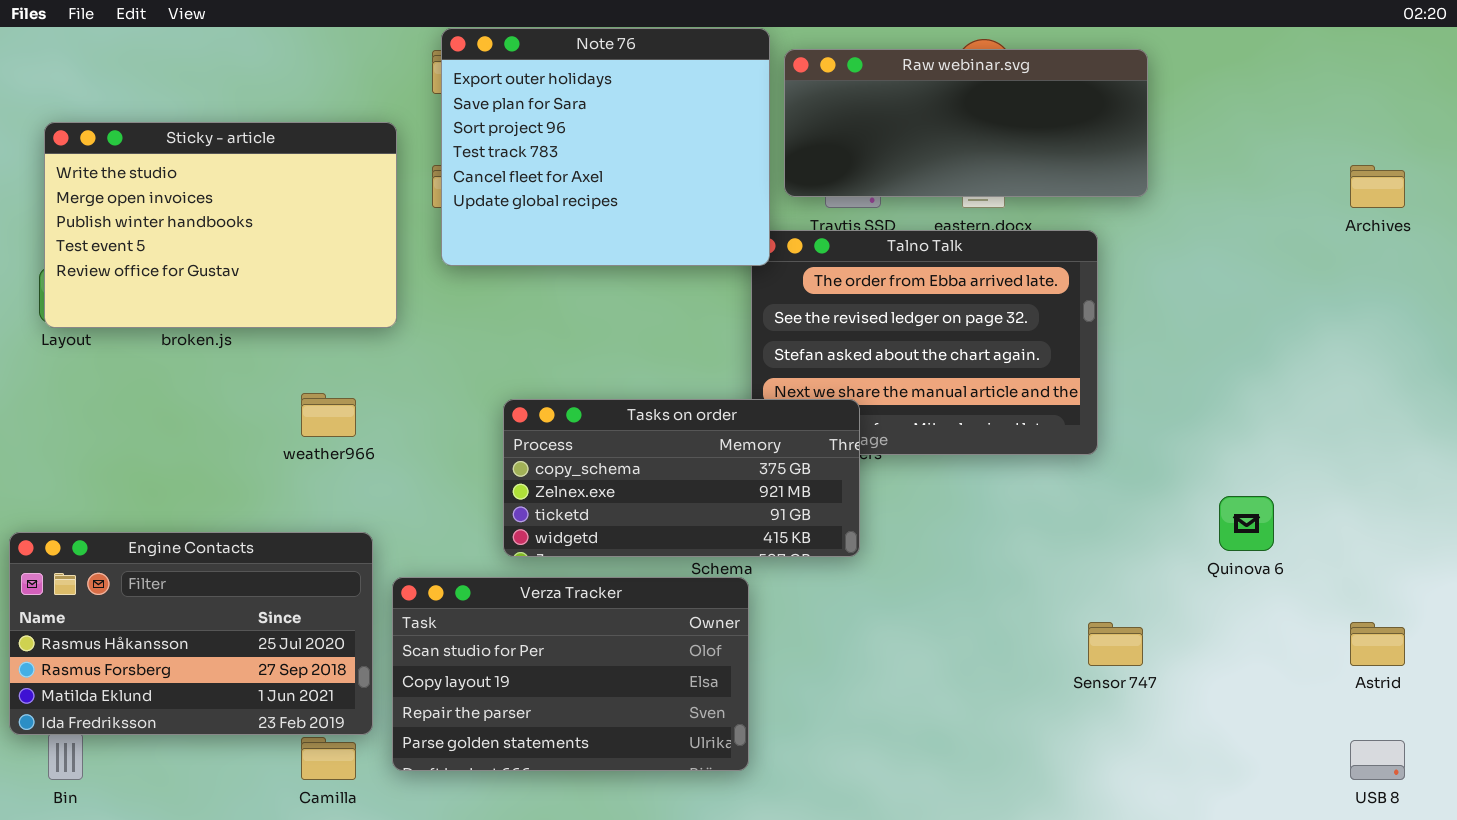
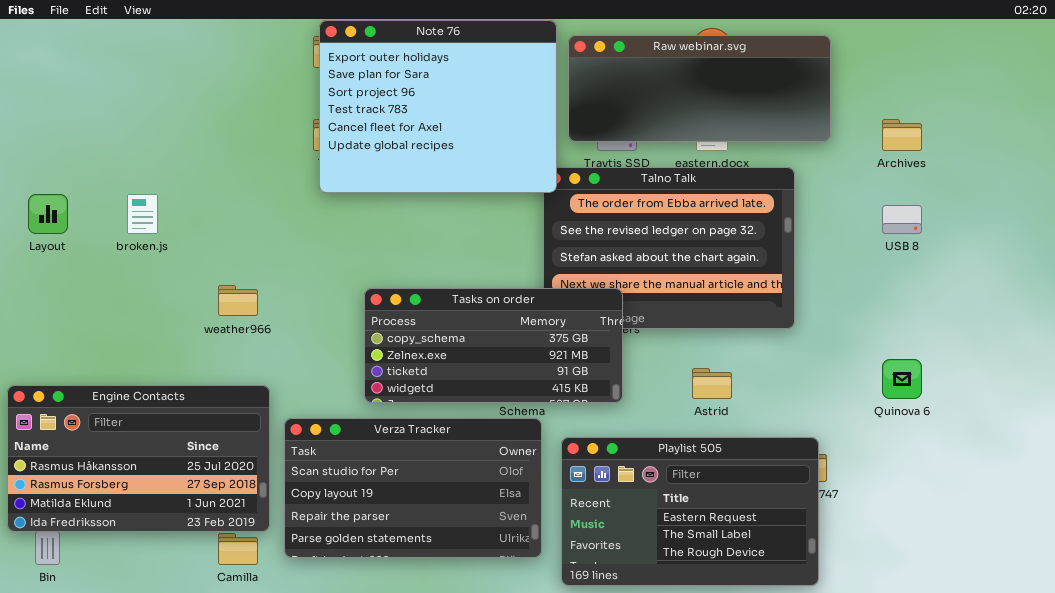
Sticky - article: [44,122,397,328] -> none, closed
Archives: [1350,165,1405,208] -> [882,119,922,151], moved
Playlist 505: none -> [561,437,819,586], opened
Astrid: [1350,622,1405,666] -> [692,368,732,399], moved
USB 8: [1350,740,1405,780] -> [882,205,922,234], moved

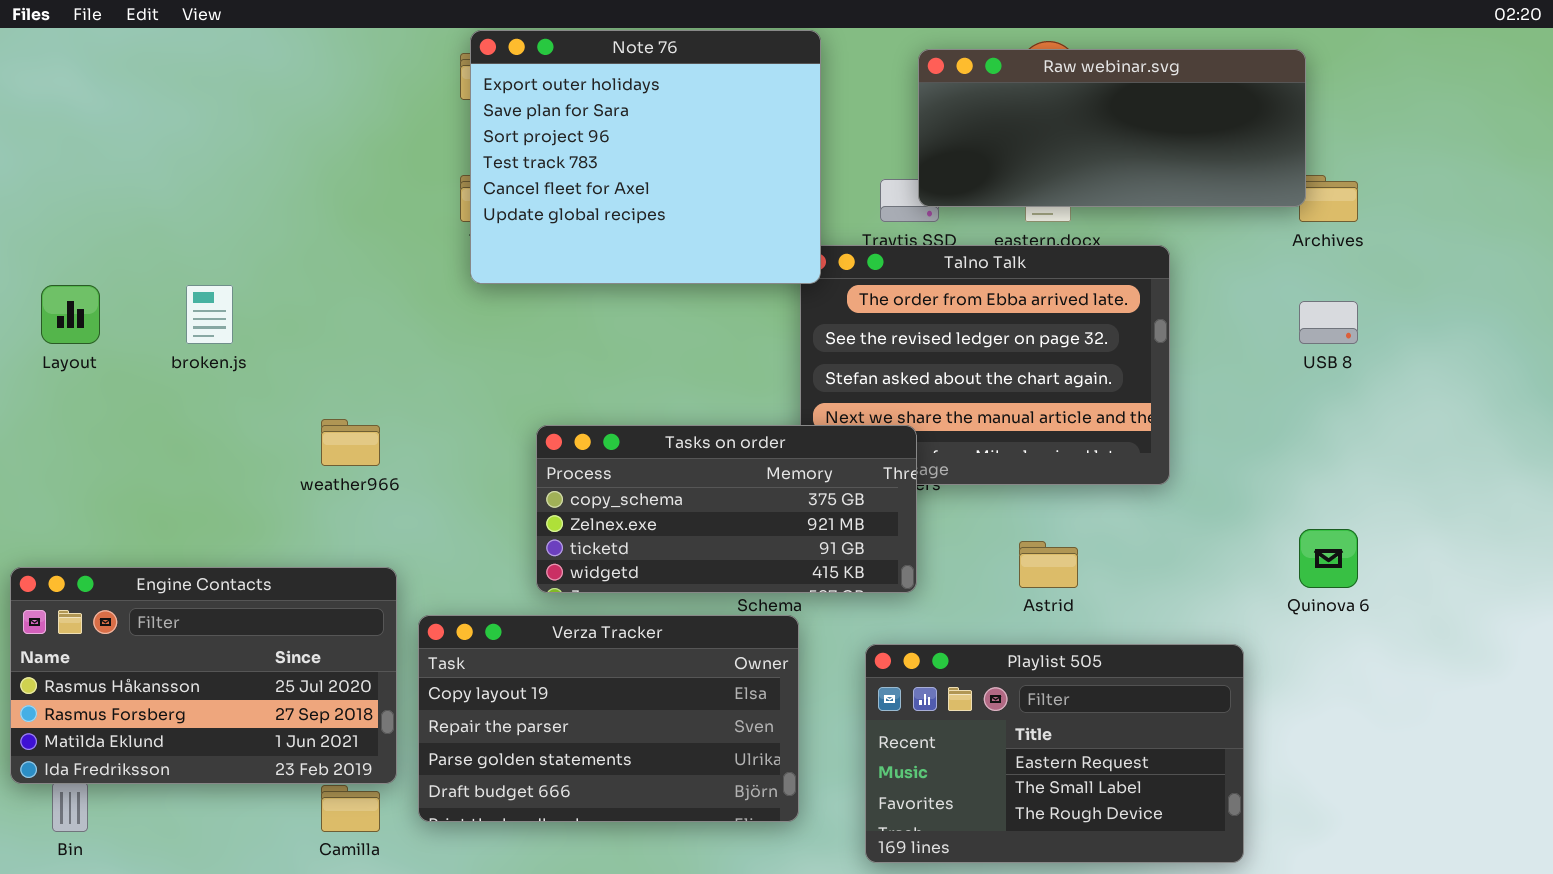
Raw webinar.svg: [568,35,831,142] -> [918,49,1306,207], moved
Verza Tracker: [284,418,542,558] -> [418,615,799,822], scrolled down 1 row
Playlist 505: [561,437,819,586] -> [865,644,1244,863], moved

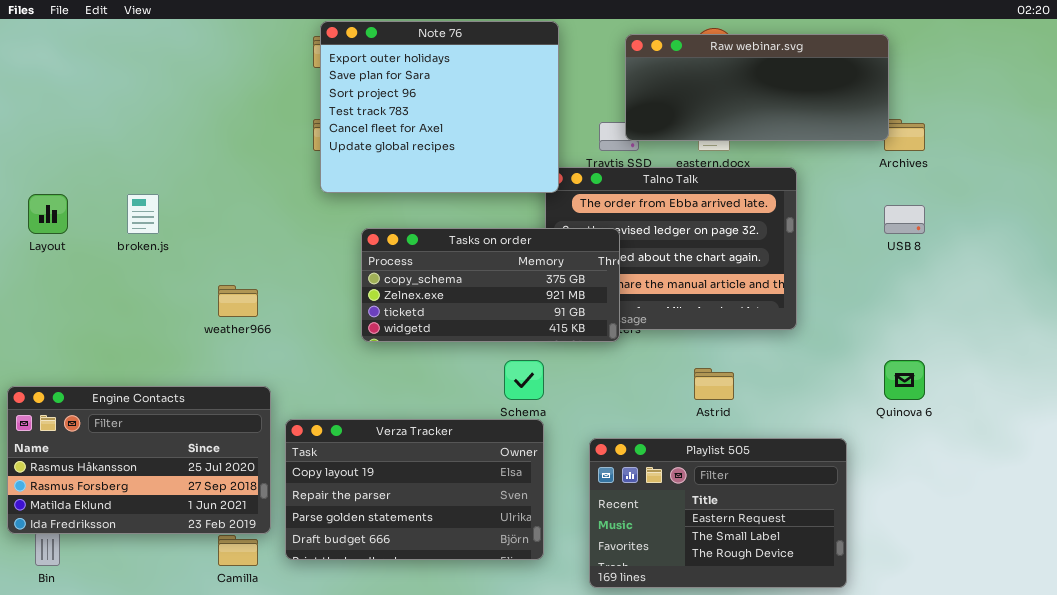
Tasks on order: [536,425,917,593] -> [361,228,620,342], moved

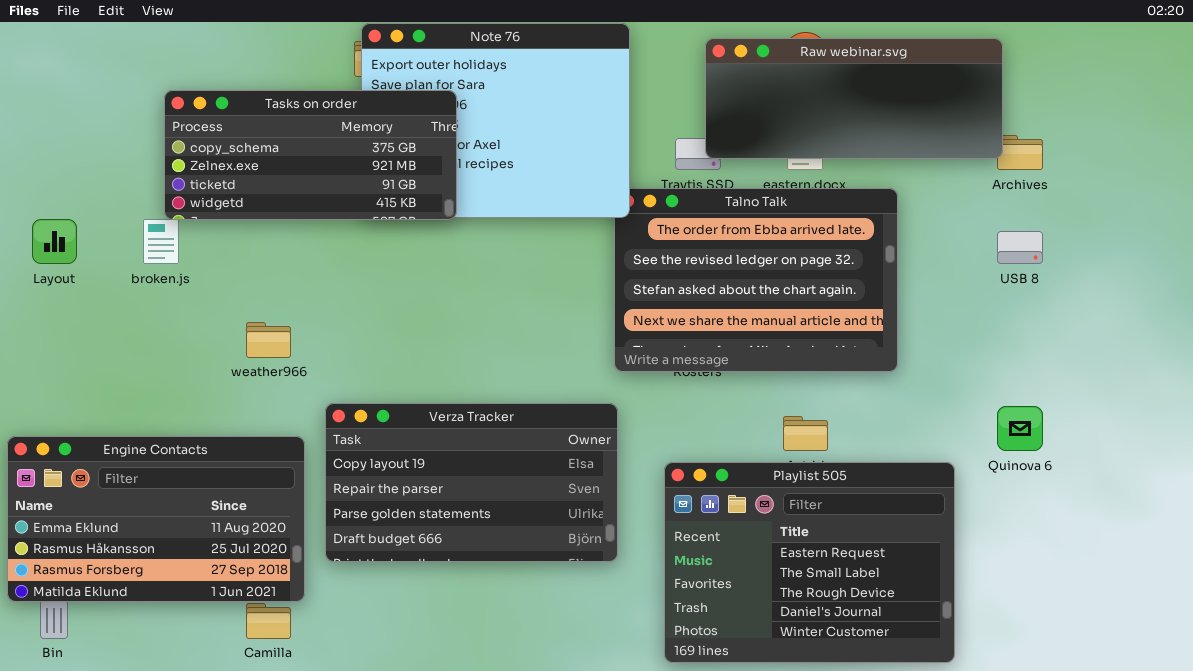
Tasks on order: [361,228,620,342] -> [164,90,457,220], moved
Engine Contacts: [7,386,271,534] -> [7,436,305,602], scrolled up 1 row
Verza Tracker: [285,419,544,560] -> [325,403,618,562], moved
Playlist 505: [589,438,847,588] -> [664,462,955,663], resized

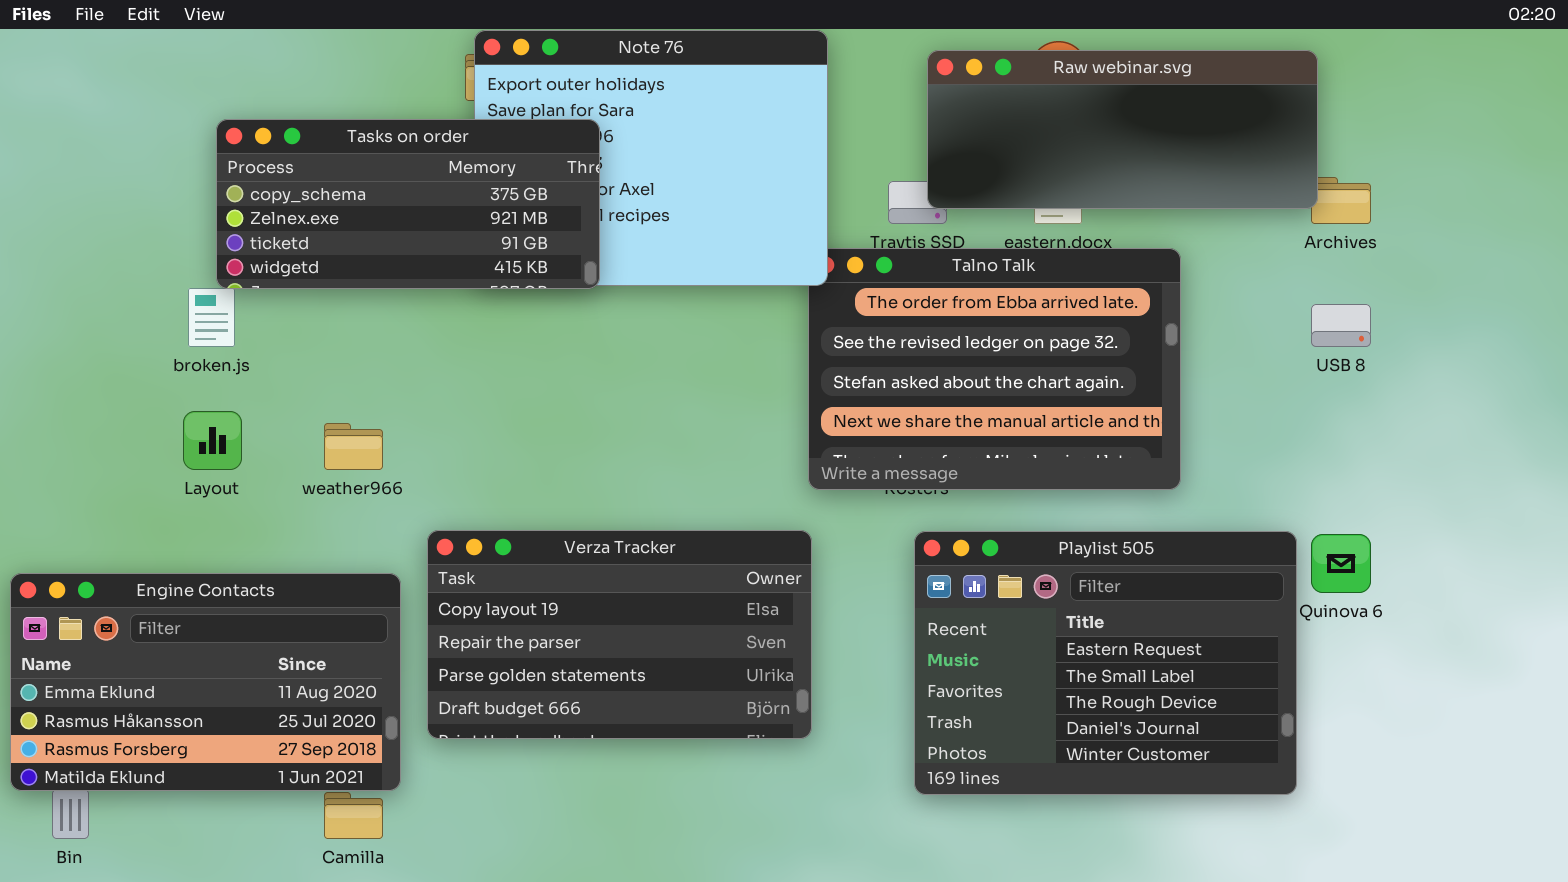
Layout: [32,219,77,264] -> [183,411,242,470], moved
Playlist 505: [664,462,955,663] -> [914,531,1297,795], moved

